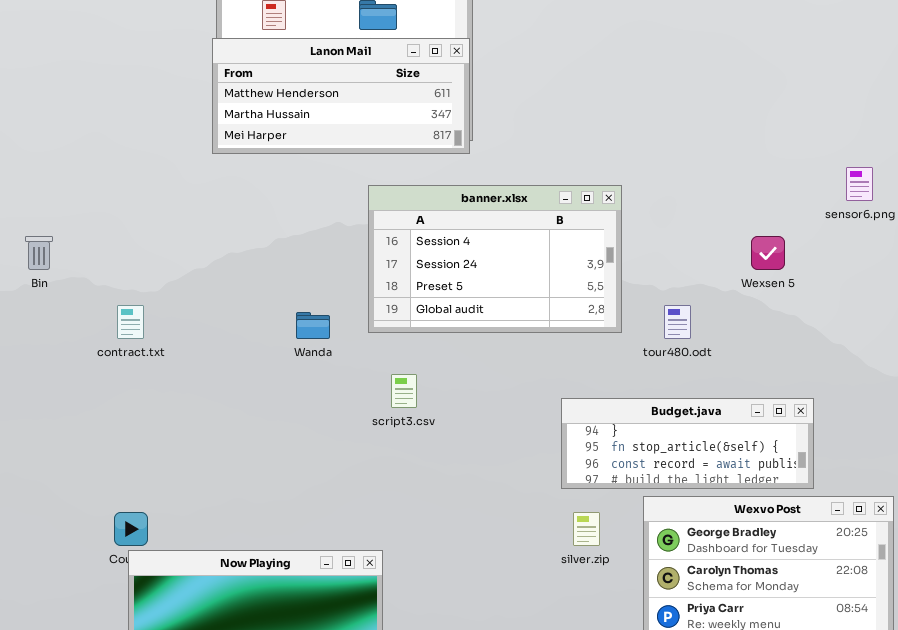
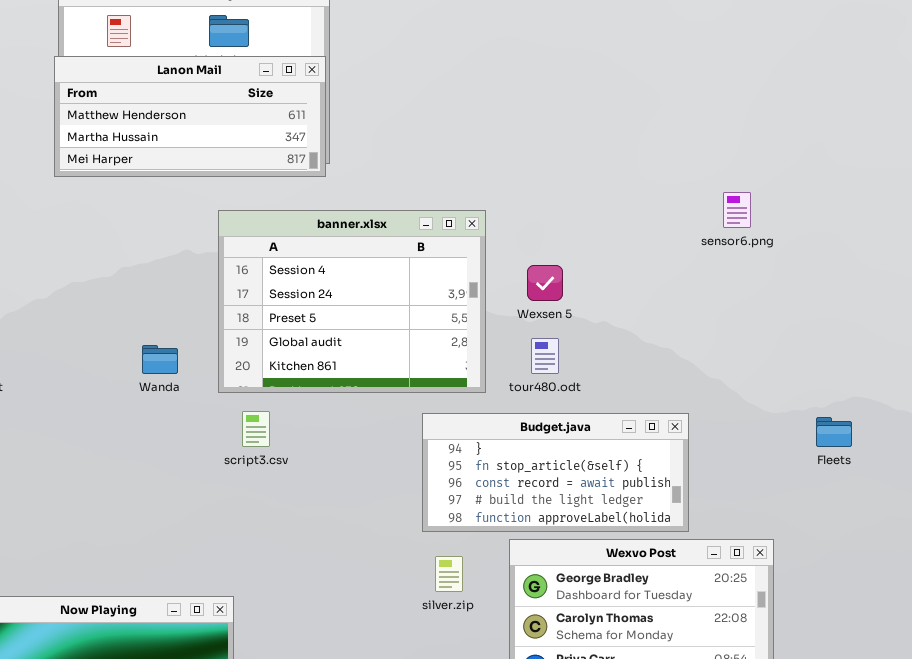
banner.xlsx: [368,185,622,333] -> [218,210,486,393], resized
Wexsen 5: [751,236,785,270] -> [527,265,563,301], moved
Budget.java: [561,398,814,489] -> [422,413,689,532], resized

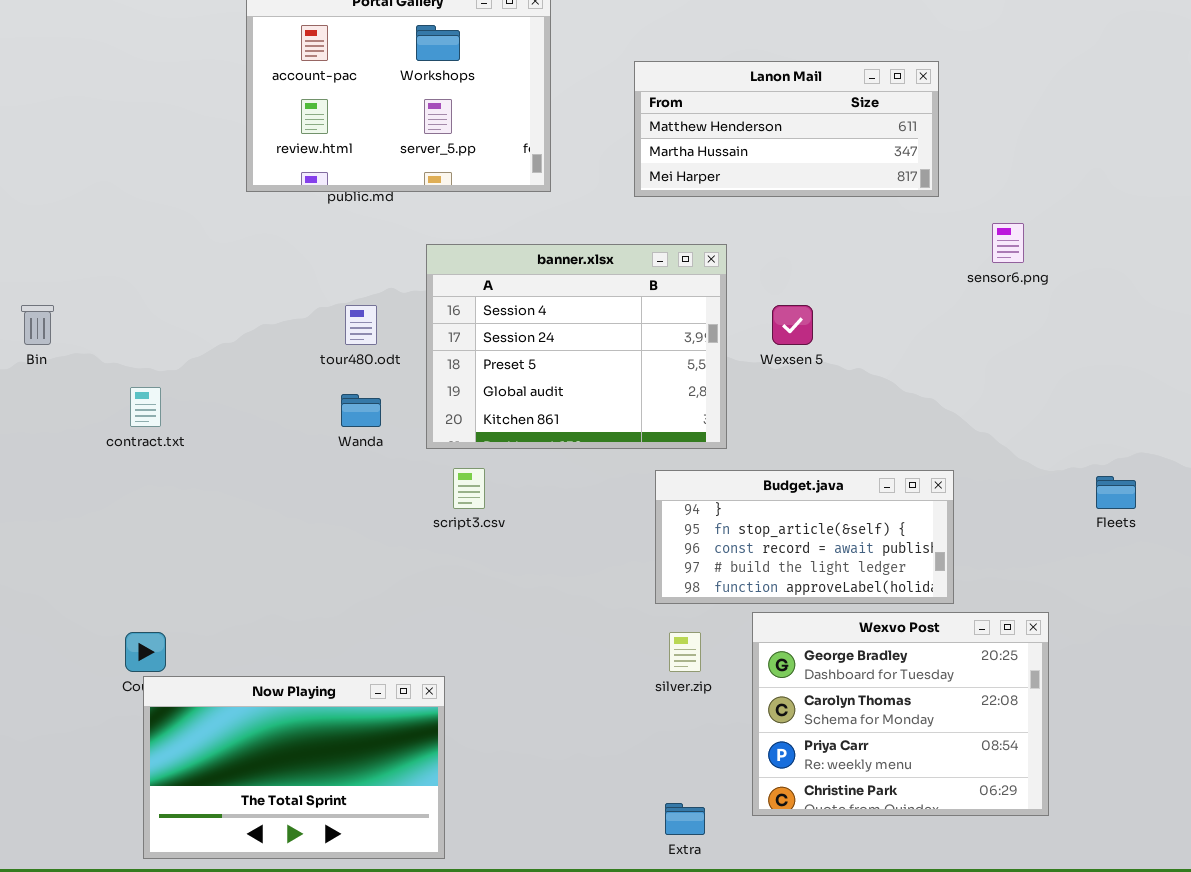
Lanon Mail: [54,56,326,177] -> [634,61,939,197], moved
tour480.odt: [531,338,559,374] -> [345,305,377,345], moved

